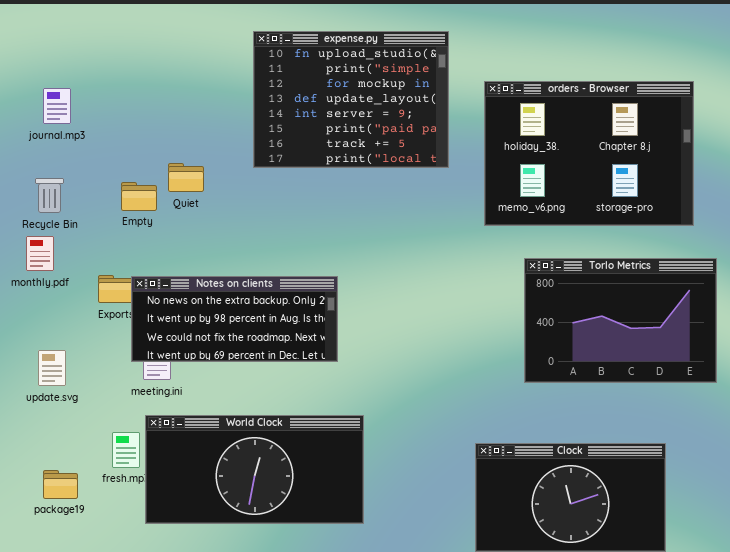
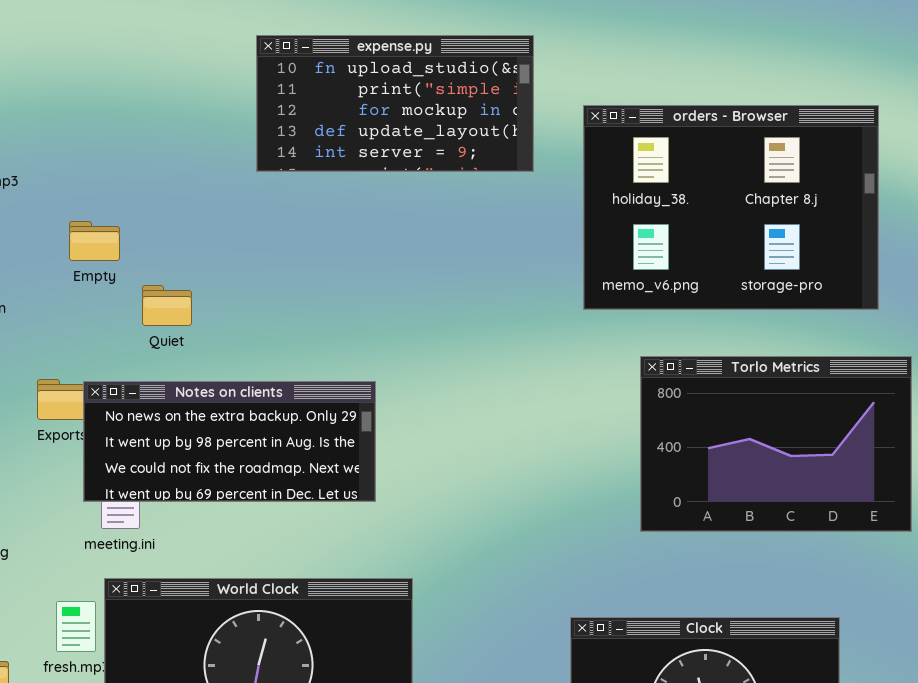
expense.py: [253,31,449,168] -> [256,35,534,172], resized
Quiet: [168,163,204,192] -> [142,285,192,326], moved
Empty: [121,182,157,211] -> [69,221,120,261], moved

